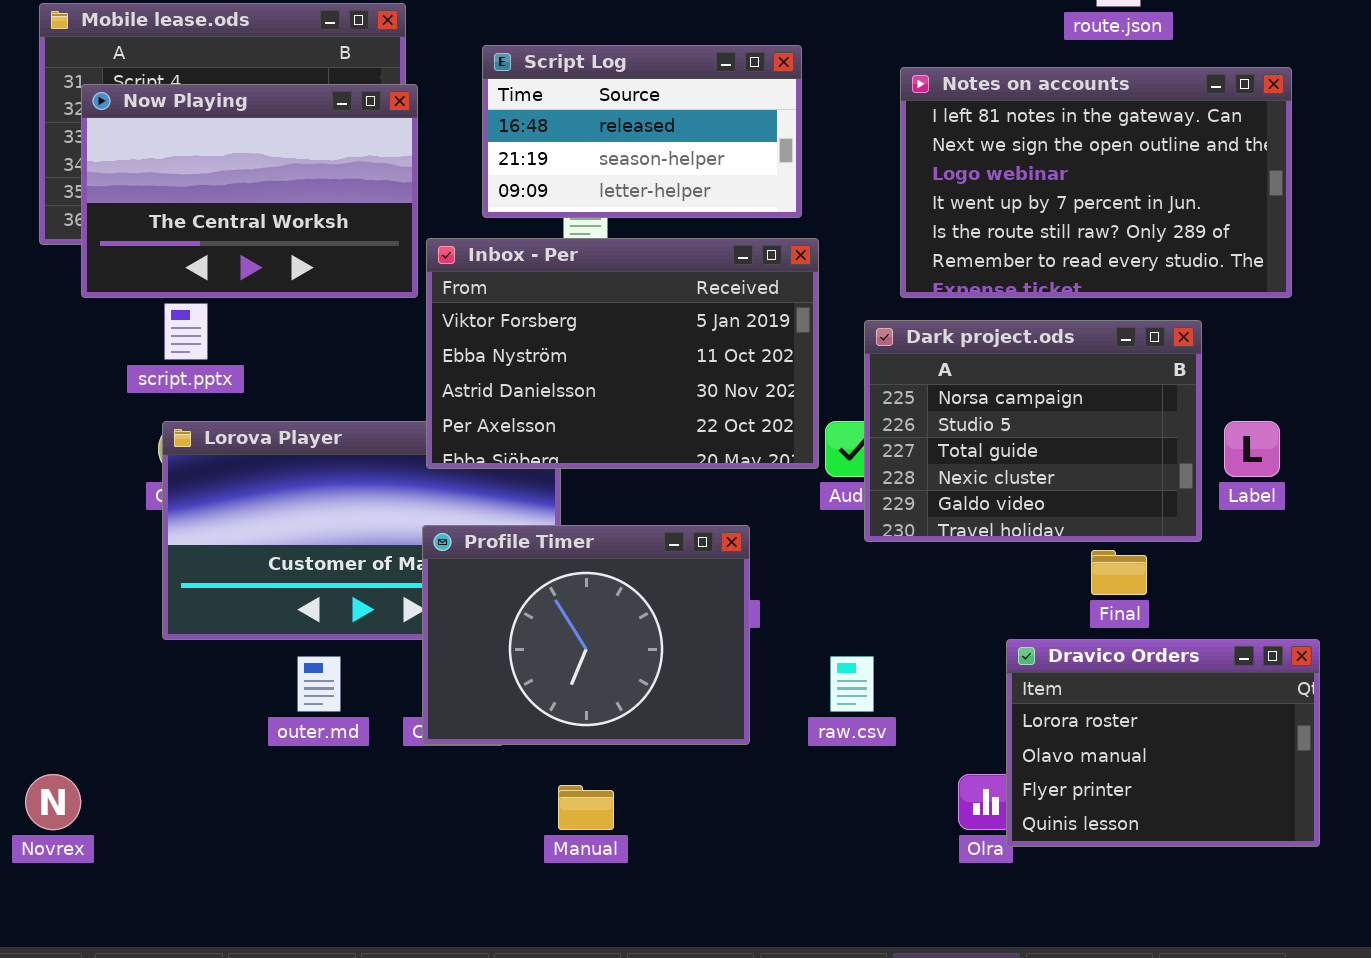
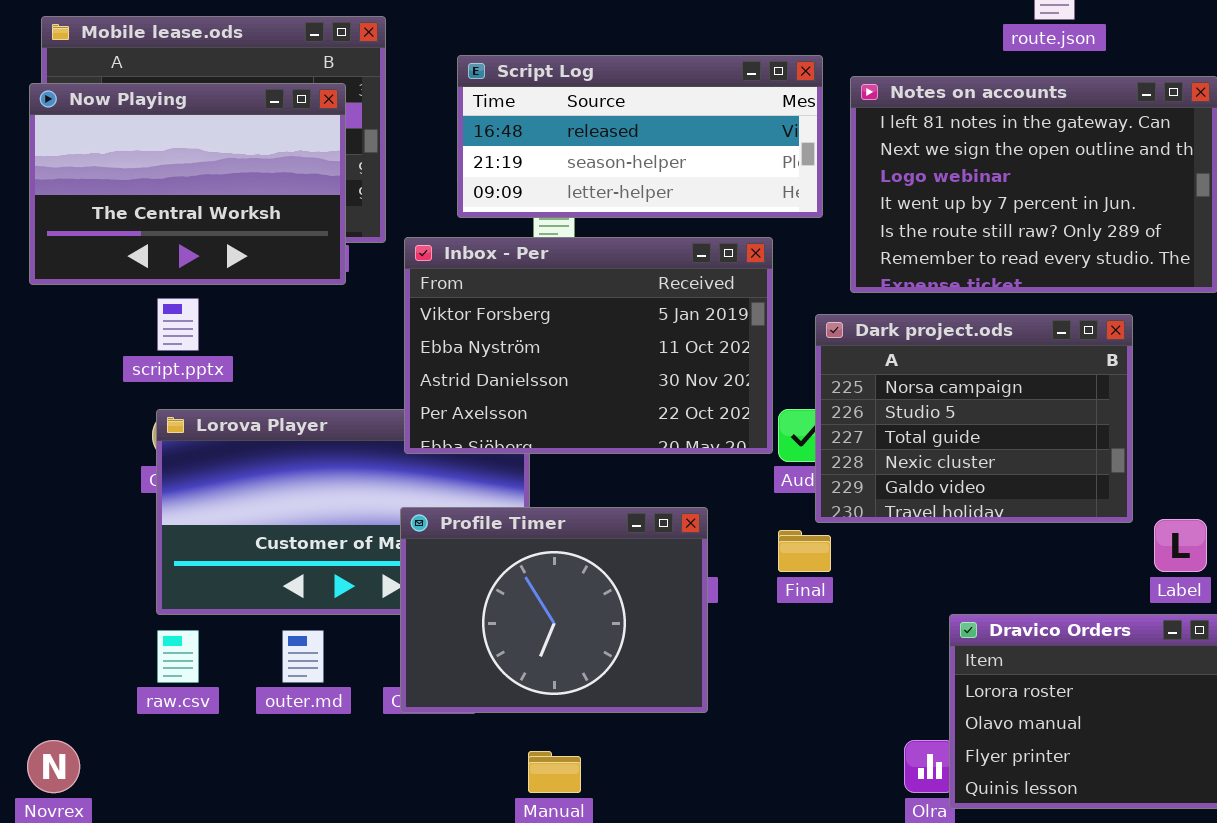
Script Log: [482,45,802,218] -> [457,55,823,218], resized
Now Playing: [81,84,418,298] -> [29,83,346,285], moved
Label: [1224,421,1280,477] -> [1154,519,1207,572], moved
Final: [1091,550,1147,595] -> [778,530,831,572], moved
raw.csv: [830,656,874,712] -> [157,630,199,683], moved

